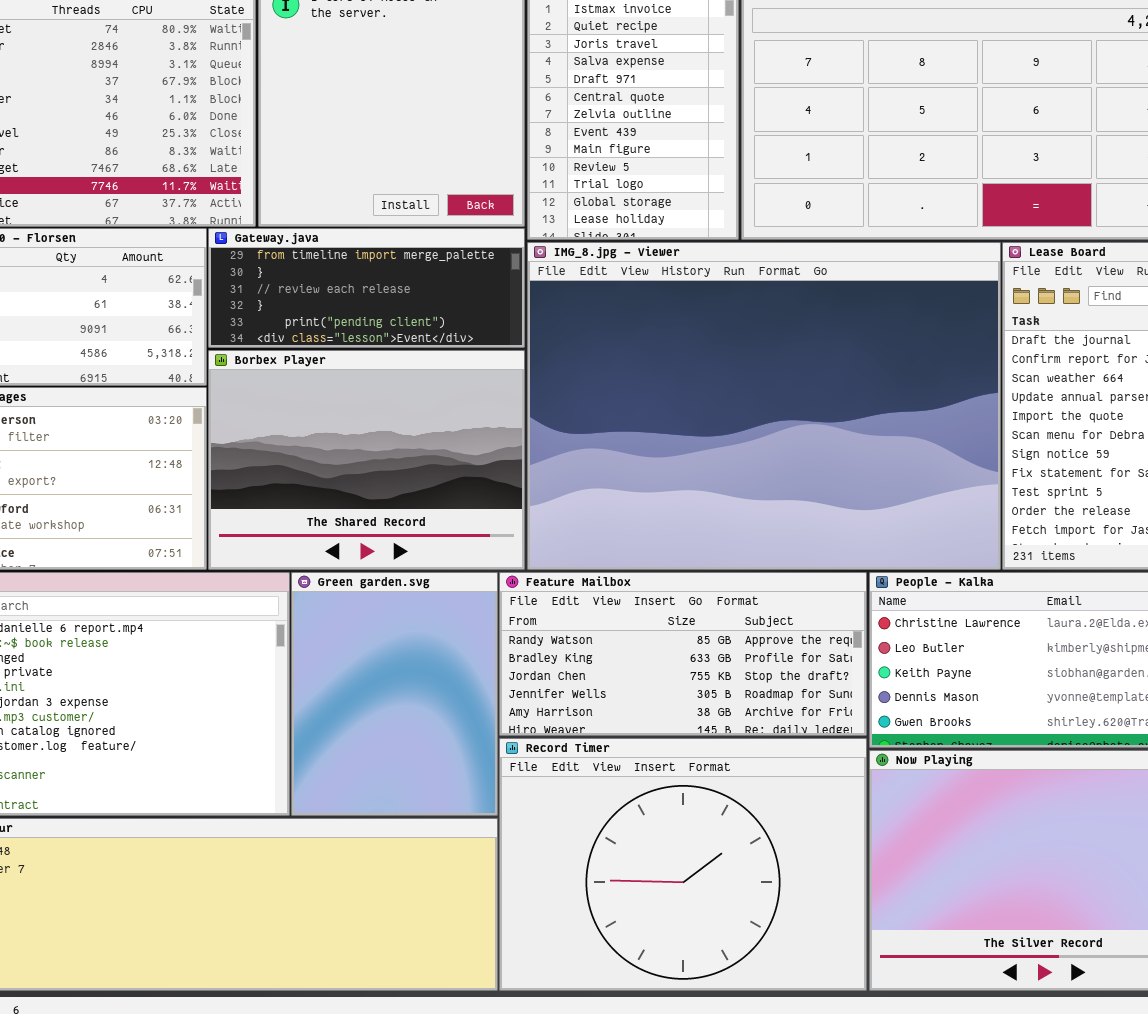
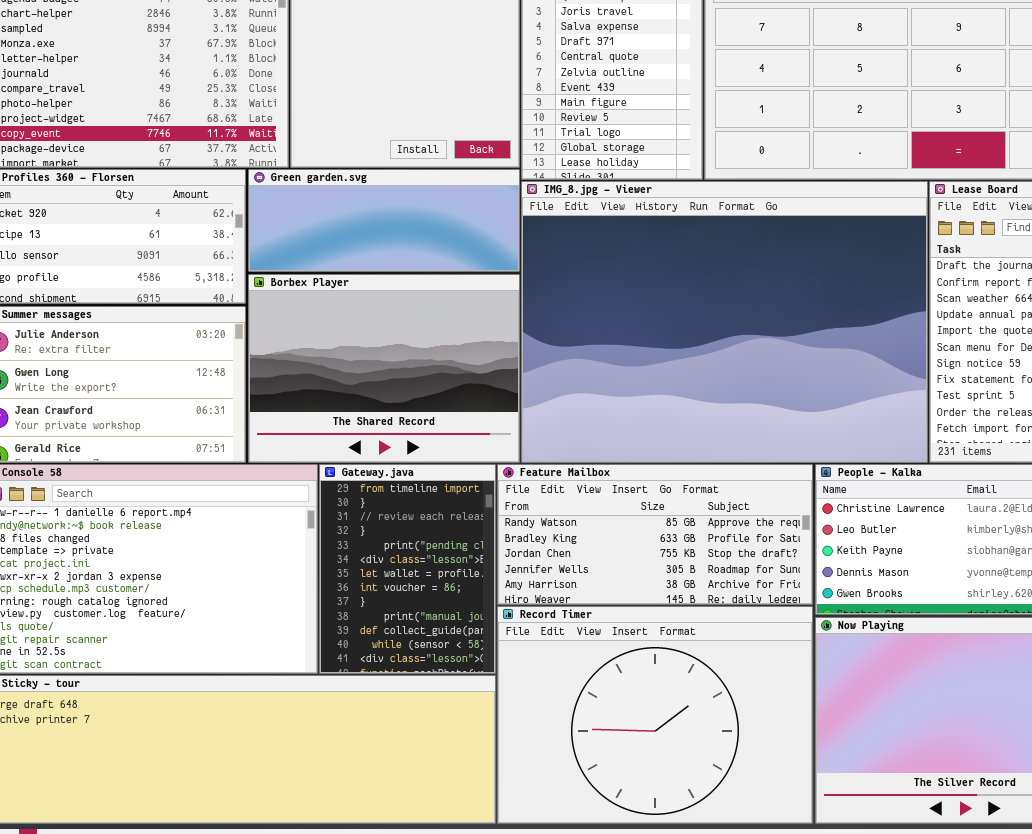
Gateway.java: [208,228,525,348] -> [319,464,496,674], moved, resized
Green garden.svg: [291,572,498,816] -> [248,169,520,272], moved, resized

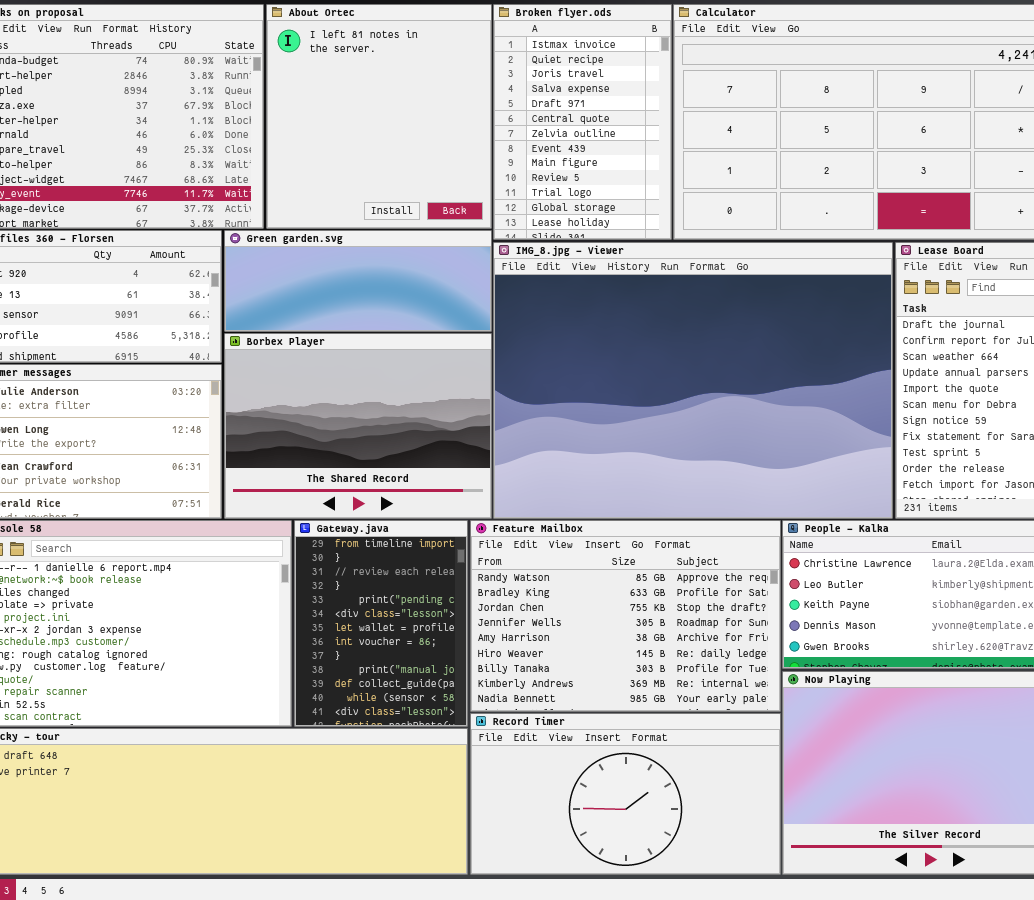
Feature Mailbox: [497,464,813,605] -> [470,520,781,712], resized
Record Timer: [497,606,813,824] -> [470,713,781,875], resized

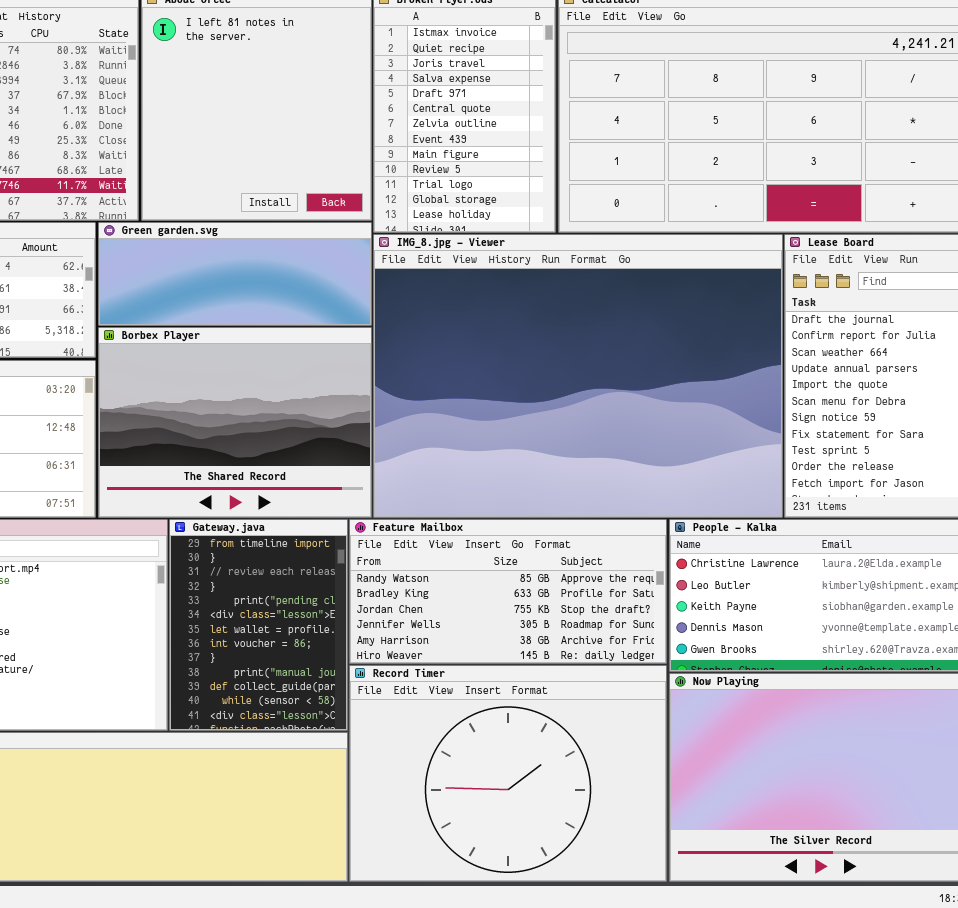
Feature Mailbox: [470,520,781,712] -> [349,519,667,664], resized
Record Timer: [470,713,781,875] -> [349,665,667,882], resized

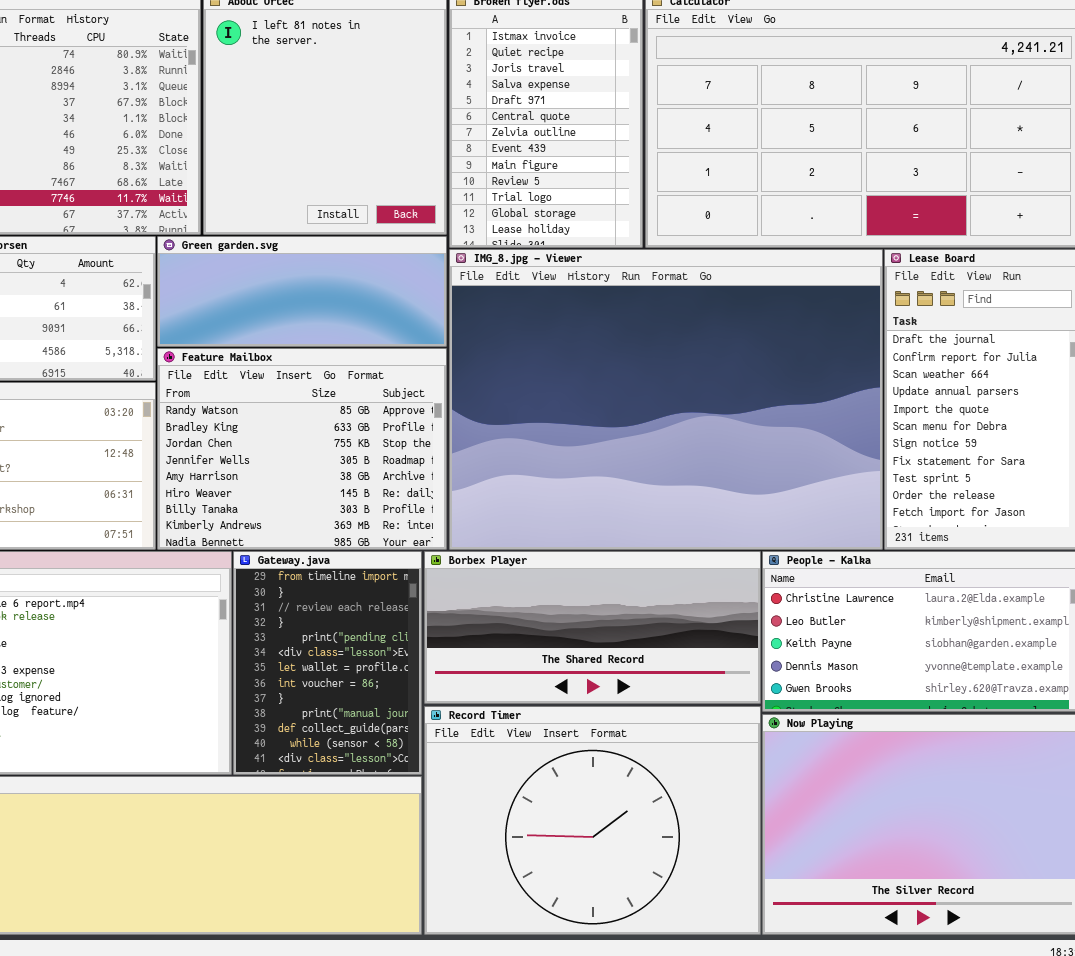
Borbex Player: [98,327,372,518] -> [424,551,761,704], moved, resized
Feature Mailbox: [349,519,667,664] -> [157,348,447,550], moved, resized

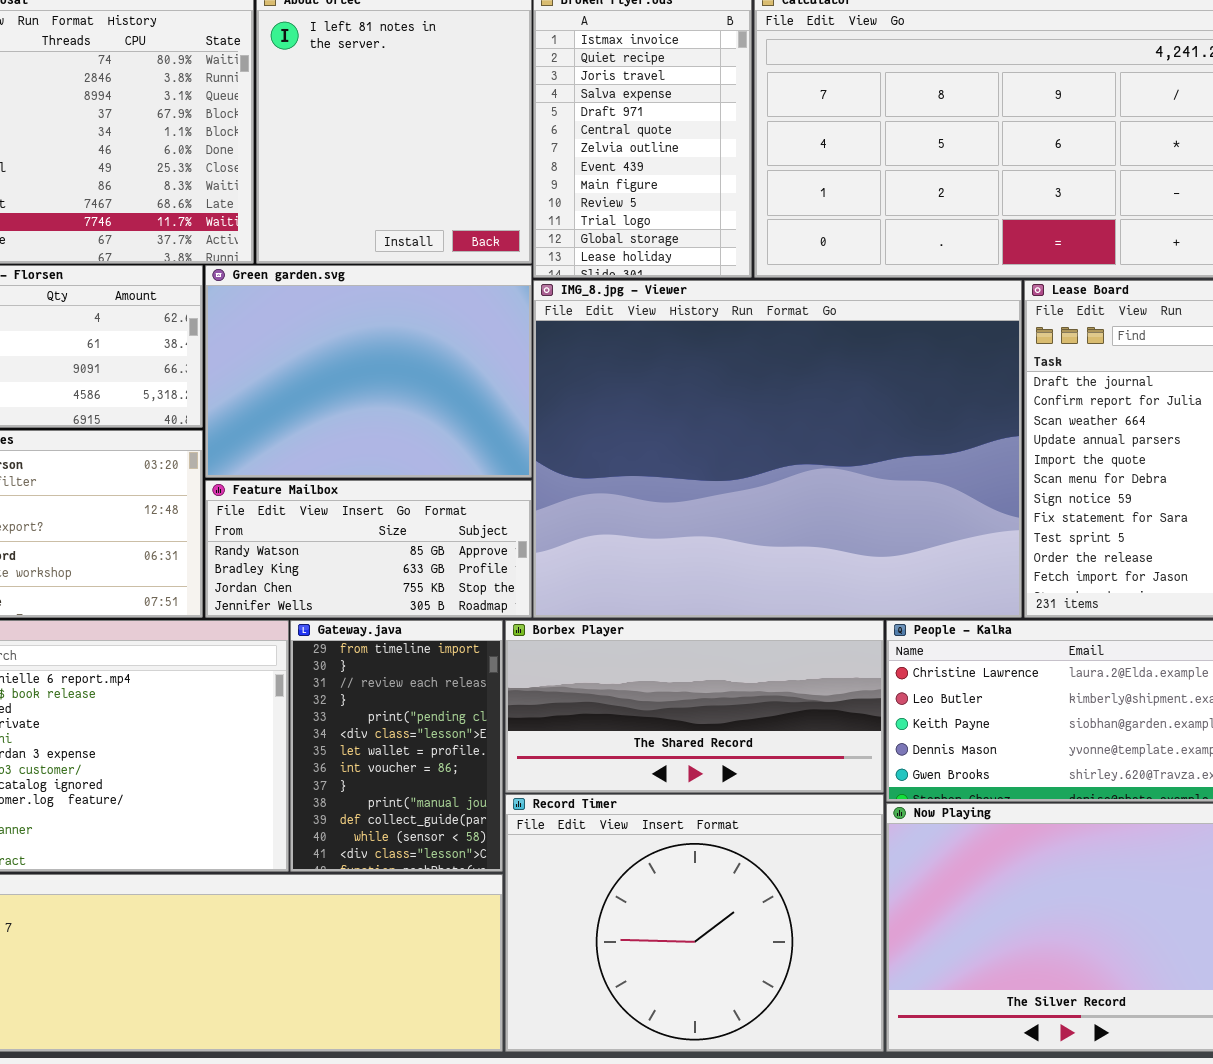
Green garden.svg: [157,236,447,347] -> [205,265,532,478], resized
Feature Mailbox: [157,348,447,550] -> [205,480,532,618], resized

